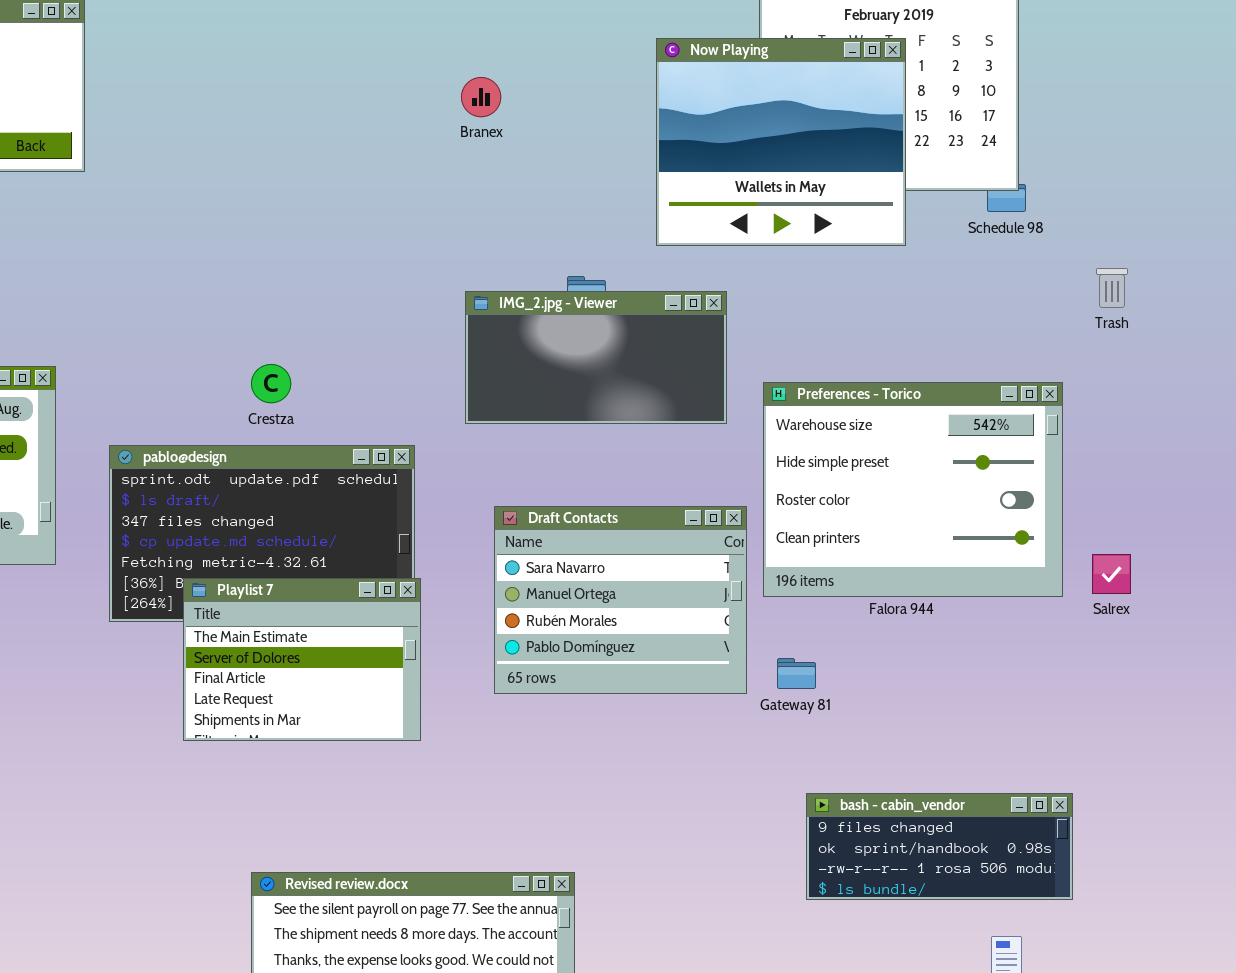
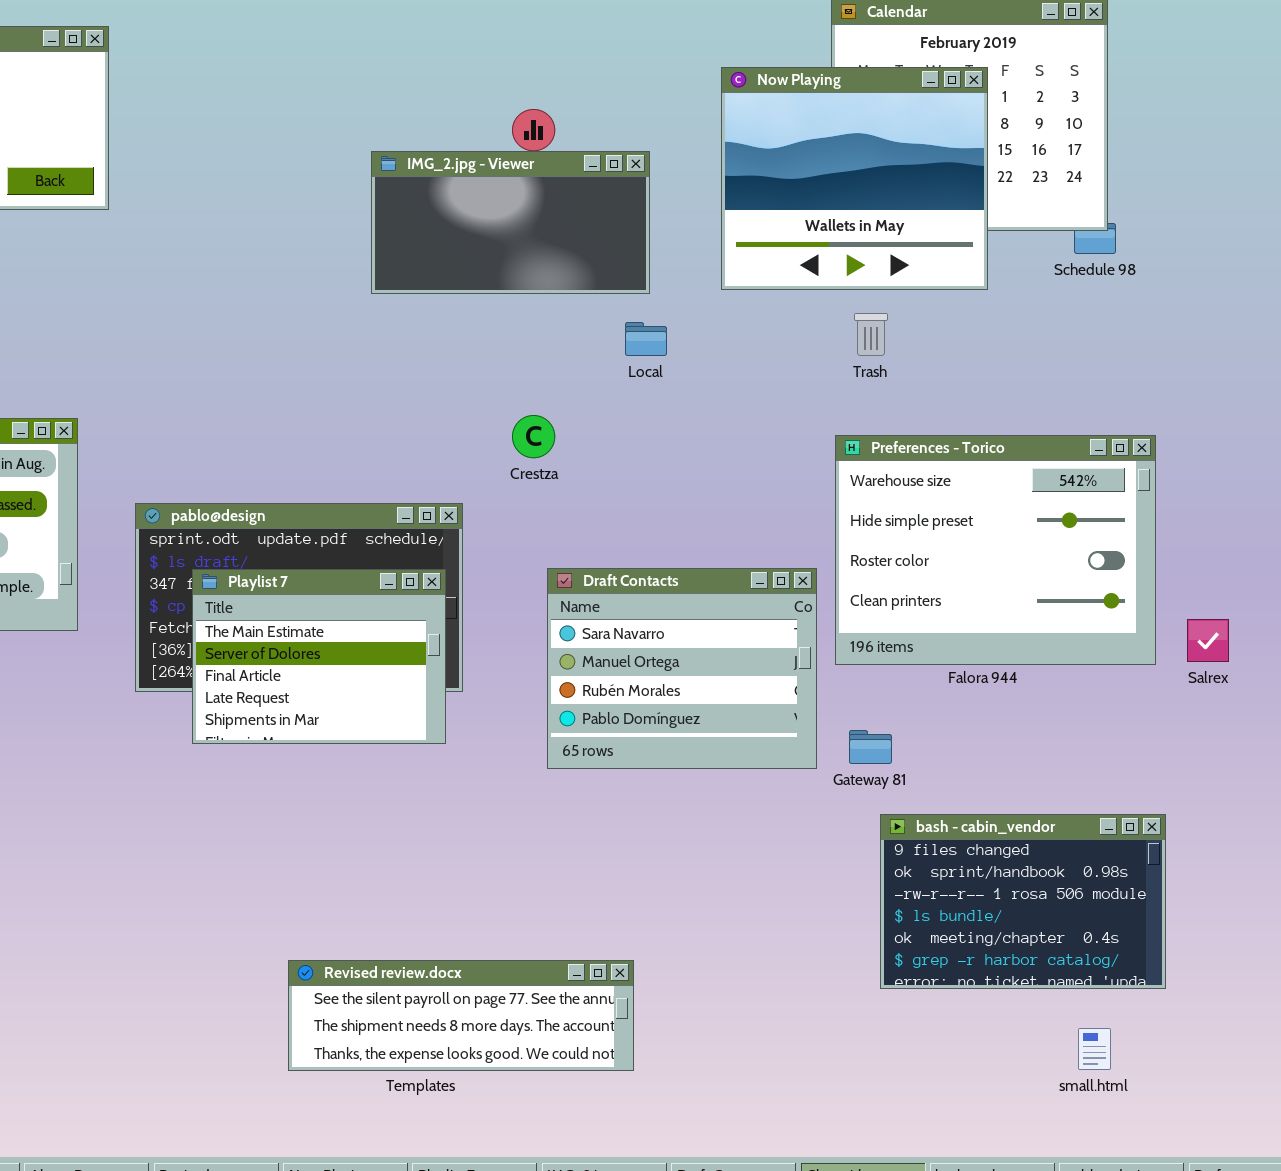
Trash: [1096,268,1128,308] -> [854,313,888,356], moved
IMG_2.jpg - Viewer: [465,291,727,424] -> [371,151,650,294], moved
Crestza: [251,364,291,403] -> [512,415,555,458], moved
Playlist 7: [183,578,421,741] -> [192,569,446,744], moved
bash - cabin_vendor: [806,793,1073,900] -> [880,814,1166,989], resized

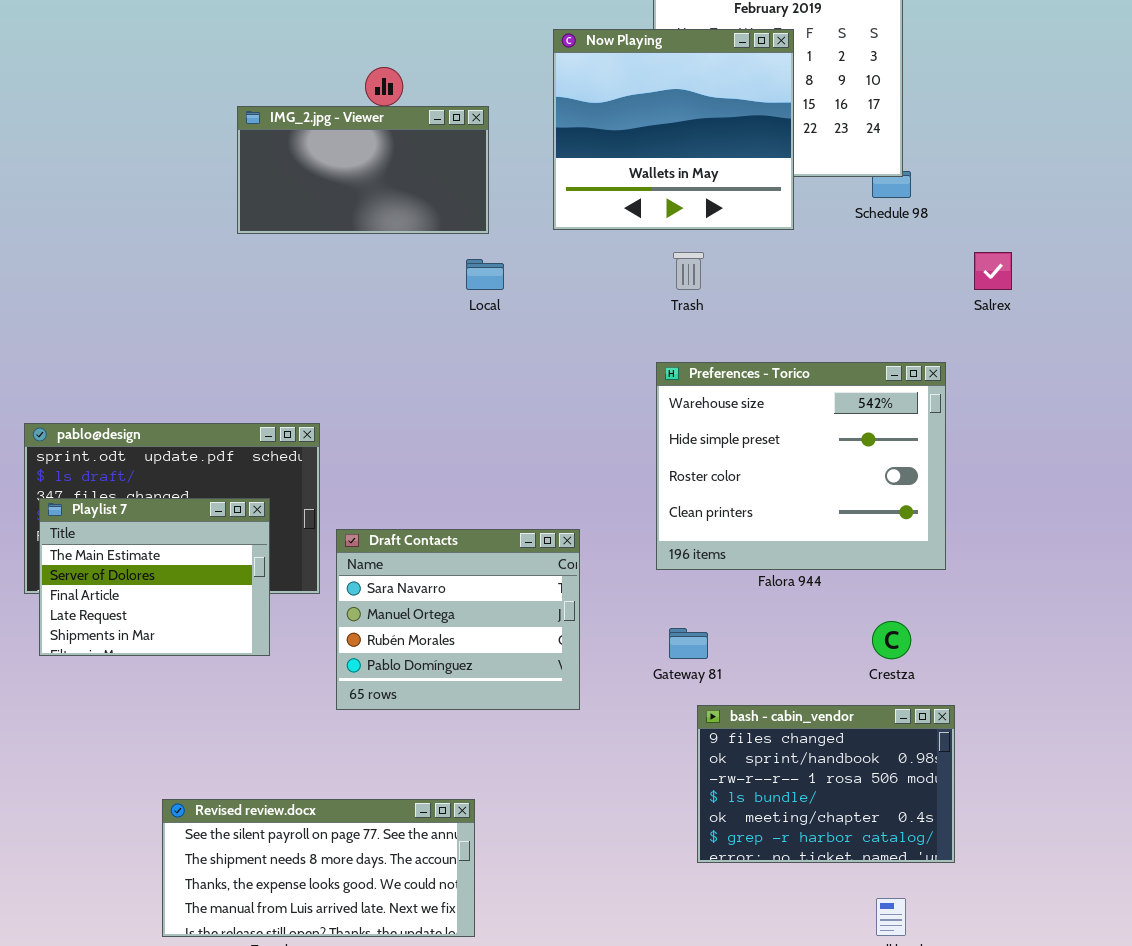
Crestza: [512,415,555,458] -> [872,621,911,659], moved
Draft Contacts: [547,568,817,769] -> [336,529,580,710], moved
Playlist 7: [192,569,446,744] -> [39,498,270,656], moved
Salrex: [1187,619,1229,662] -> [974,252,1012,290], moved
Revised review.docx: [288,960,634,1071] -> [162,799,475,937], resized

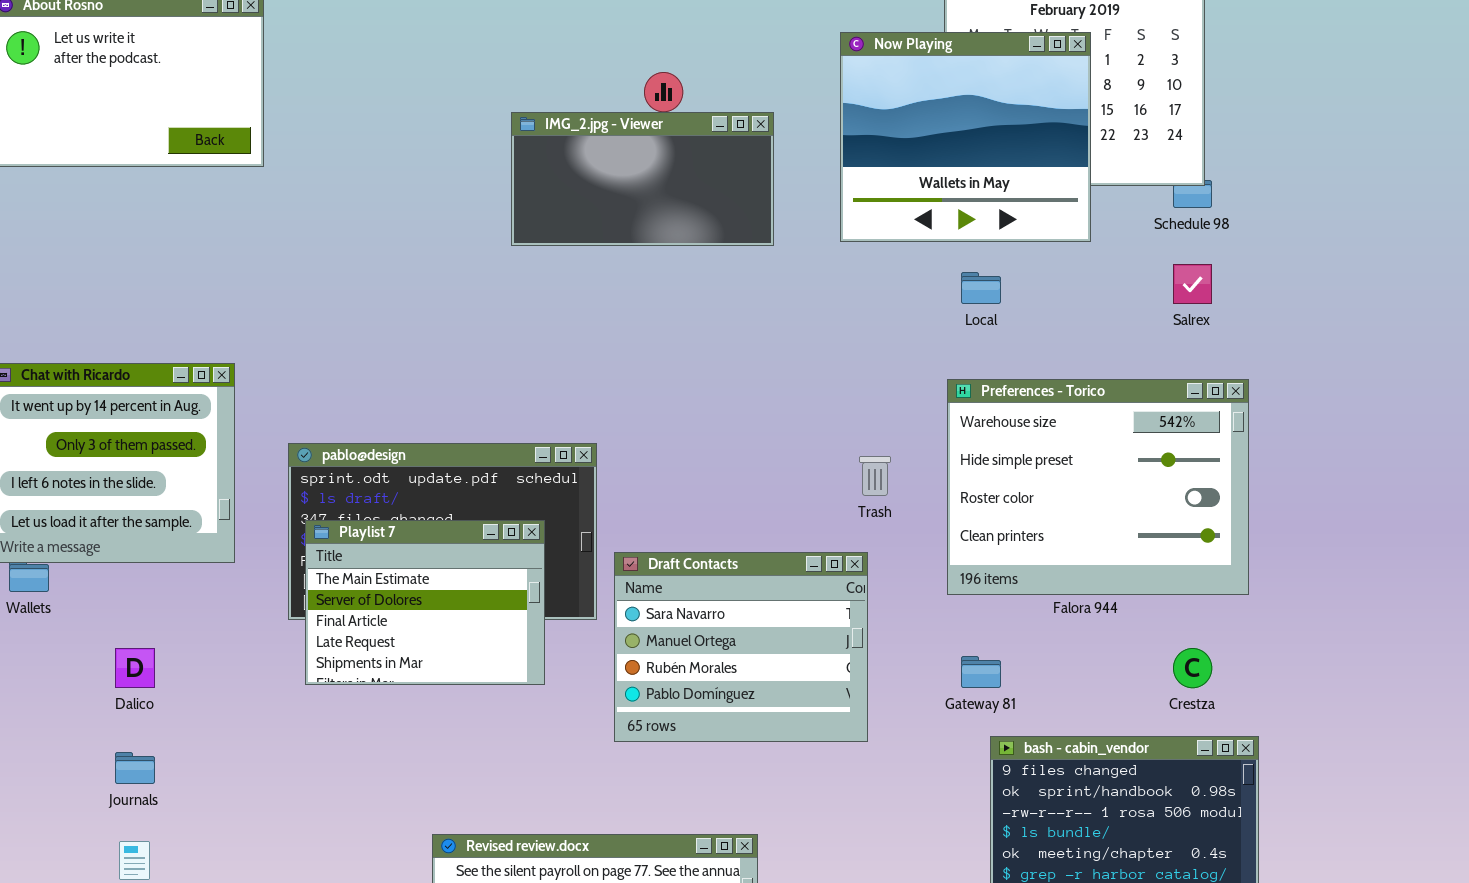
Trash: [673,252,704,290] -> [859,456,891,496], moved
Salrex: [974,252,1012,290] -> [1173,264,1212,304], moved
Local: [466,259,504,290] -> [961,272,1001,304], moved

